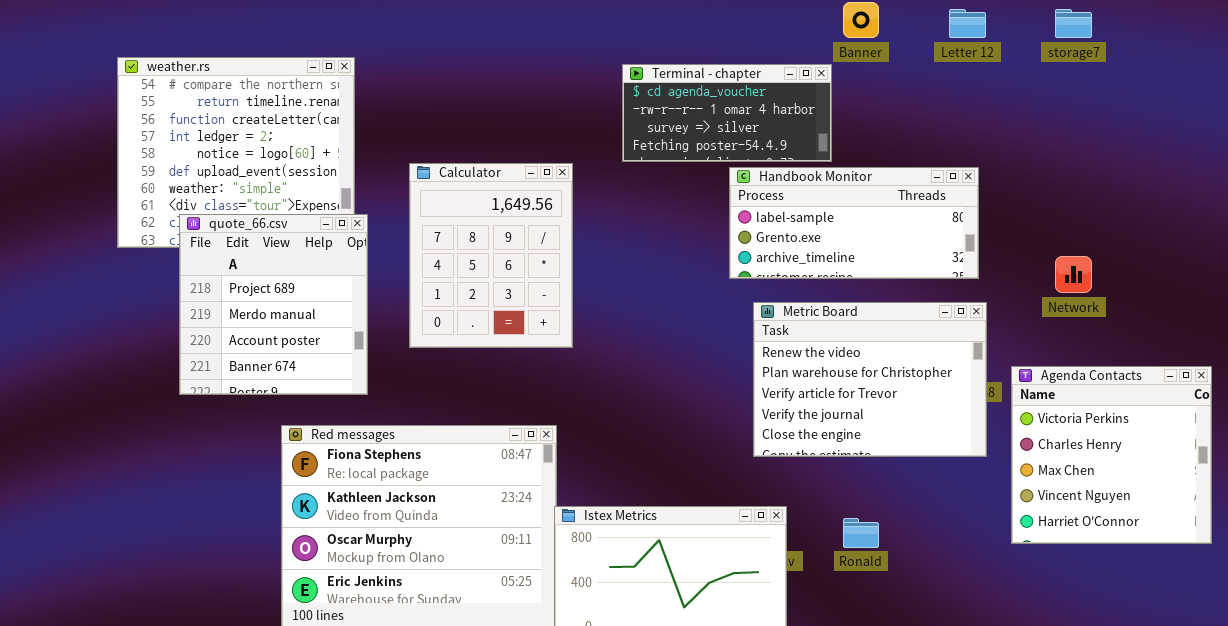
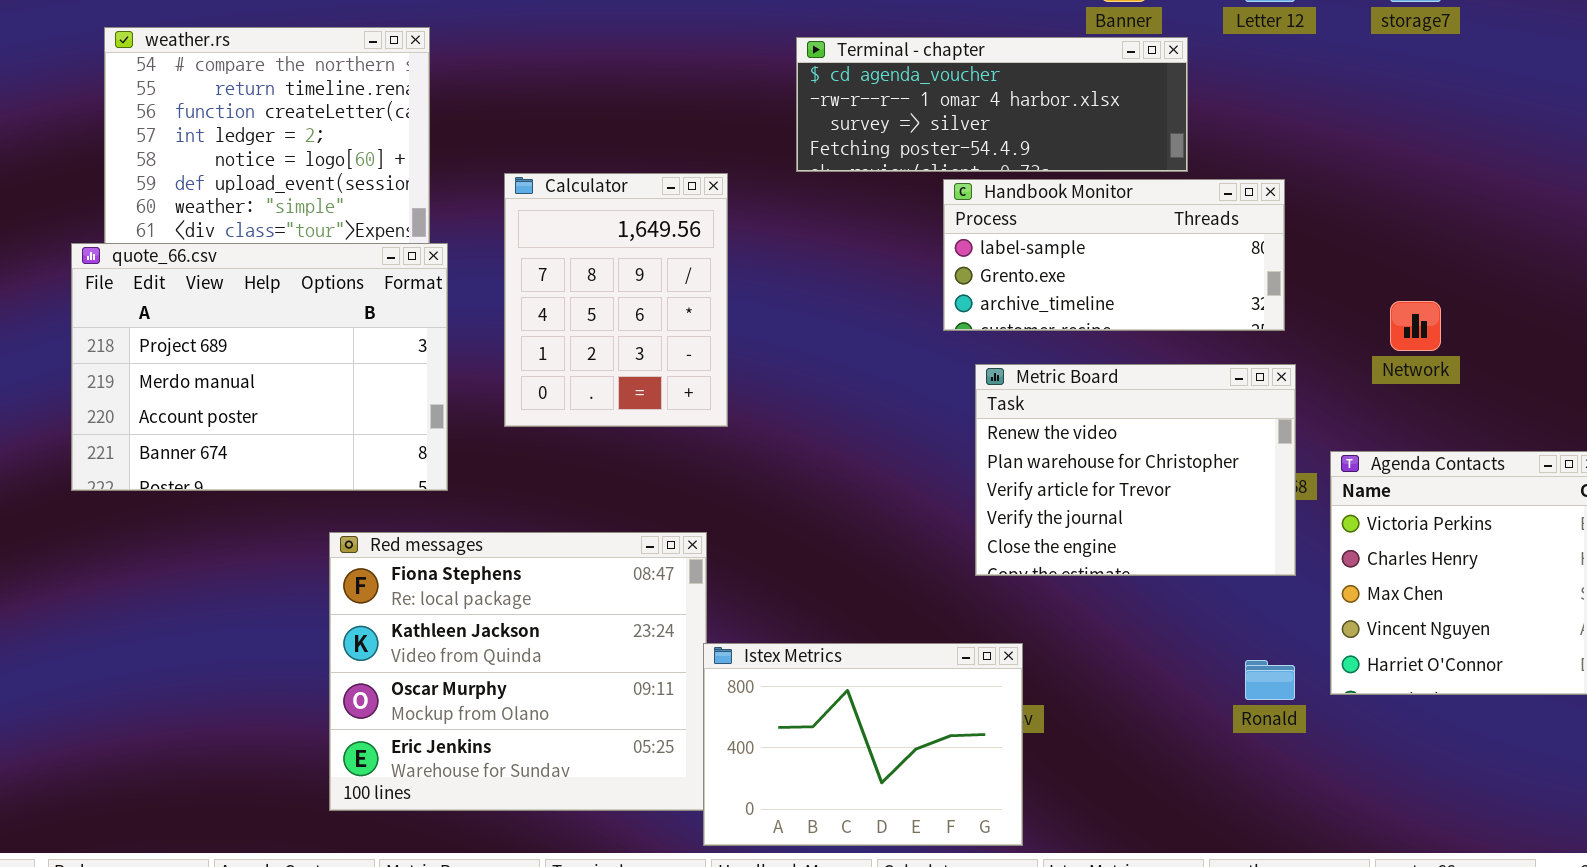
Terminal - chapter: [622,64,832,162] -> [796,37,1188,172], resized
quote_66.csv: [179,214,368,395] -> [71,243,448,491], resized
Ronald: [843,518,879,548] -> [1245,660,1295,700], moved

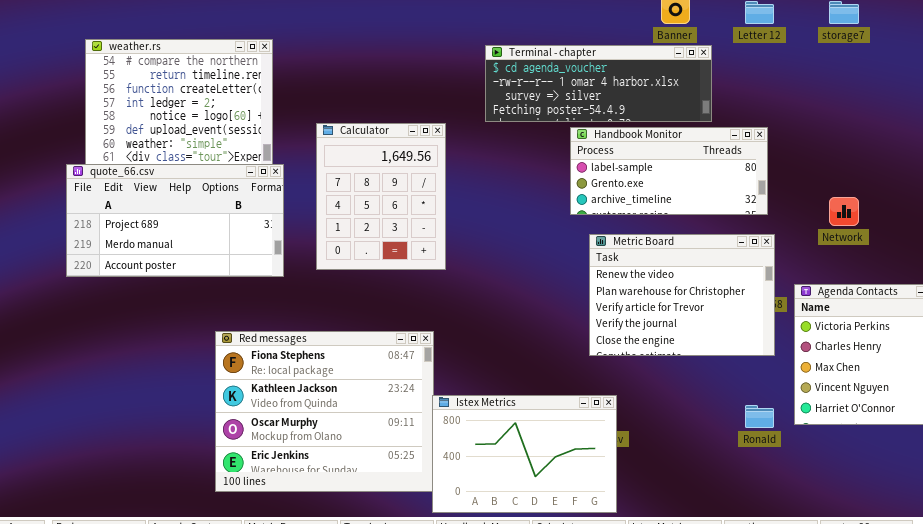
quote_66.csv: [71,243,448,491] -> [66,164,284,277], resized

